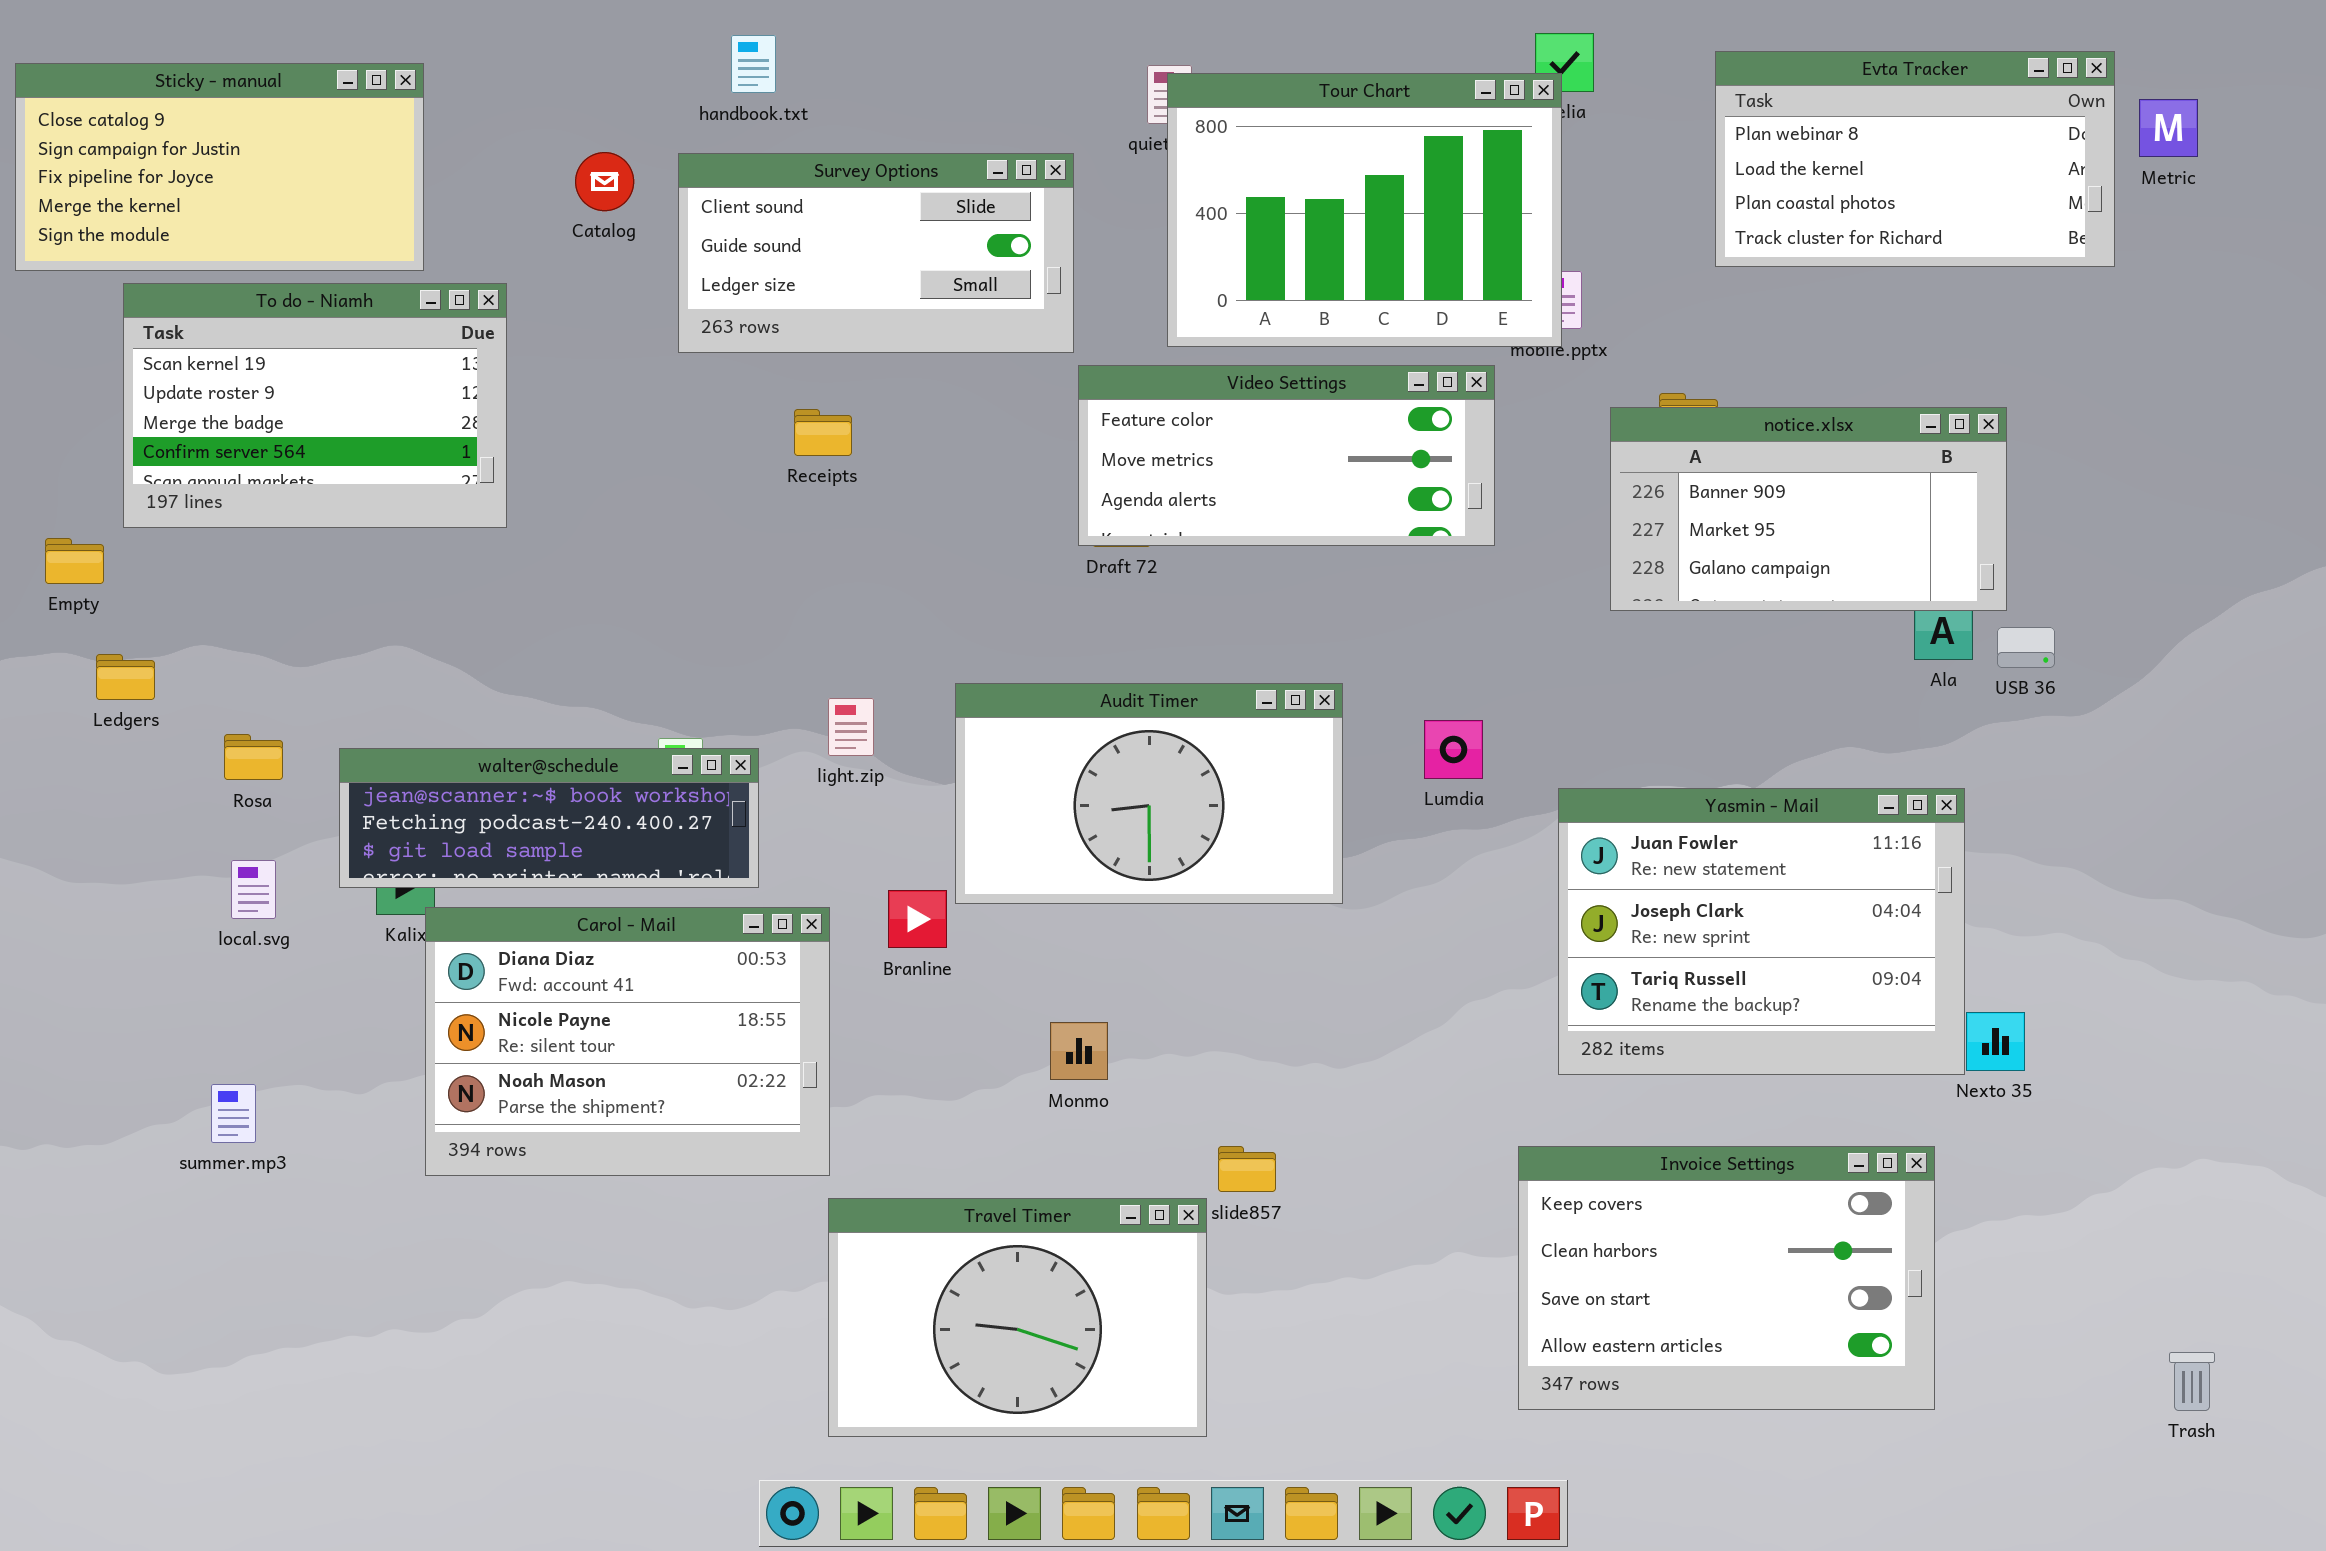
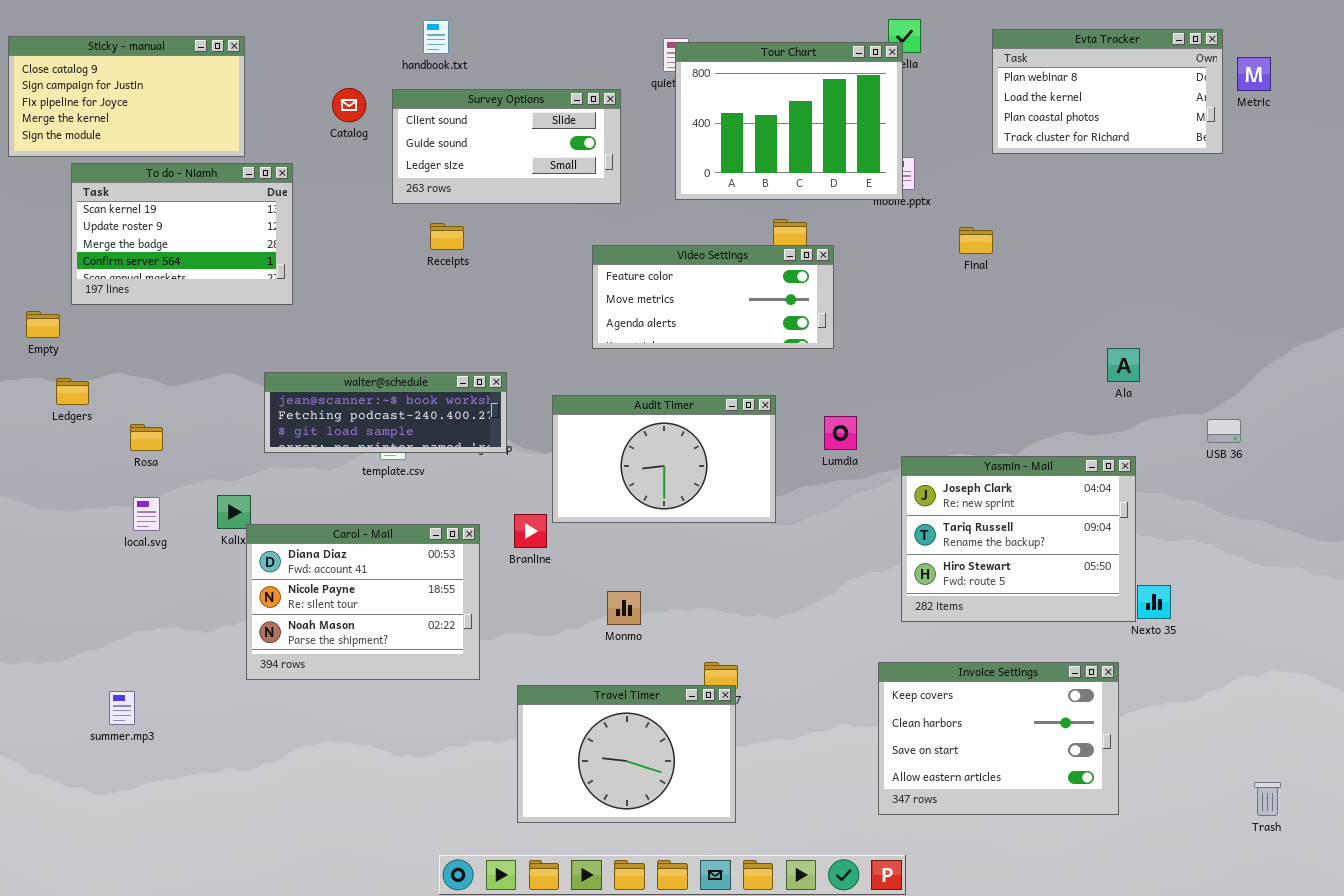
Video Settings: [1078,365,1495,546] -> [592,245,834,349], moved
notice.xlsx: [1610,407,2007,611] -> none, closed
Receipts: [794,409,852,456] -> [430,223,464,250], moved
USB 36: [1997,627,2055,668] -> [1207,419,1241,443], moved
walter@schedule: [339,748,759,888] -> [264,372,507,453], moved
Yasmin - Mail: [1558,788,1965,1075] -> [901,456,1136,622], scrolled down 1 row
summer.mp3: [211,1084,256,1143] -> [109,691,135,725], moved
Travel Timer: [828,1198,1207,1437] -> [517,685,736,823], moved

